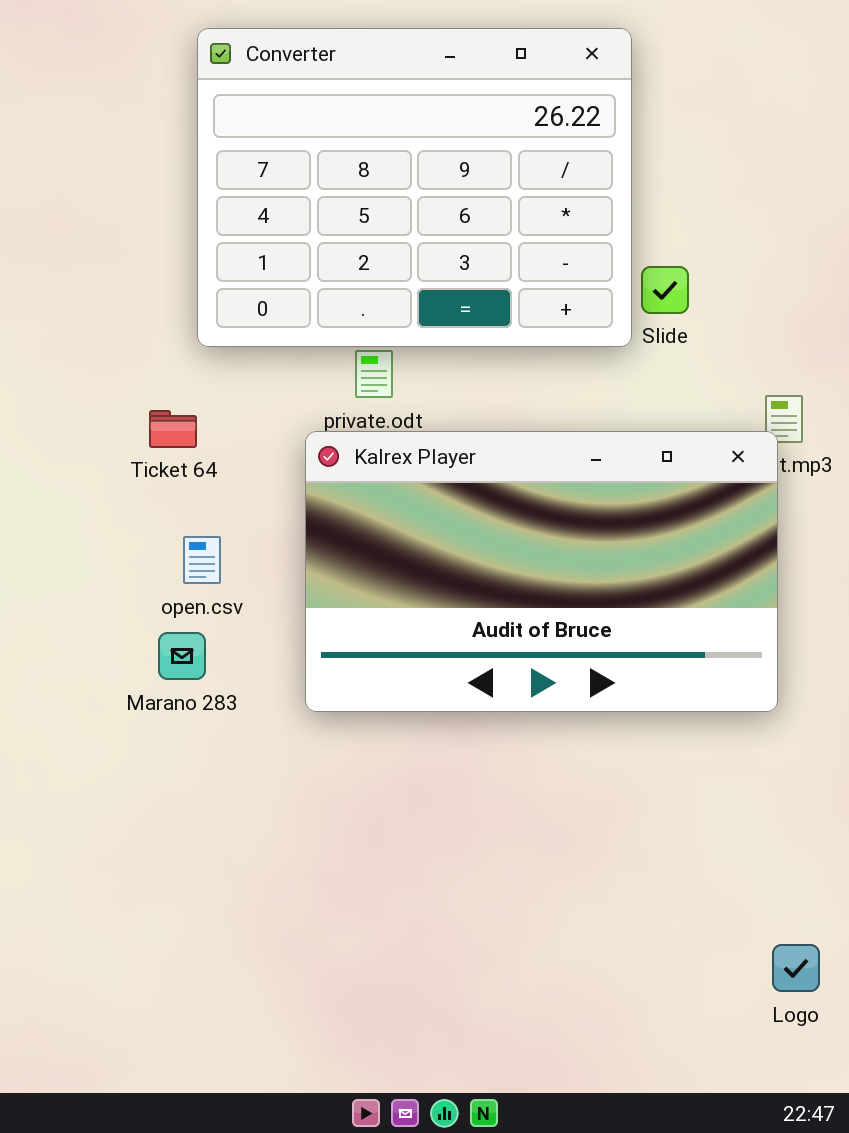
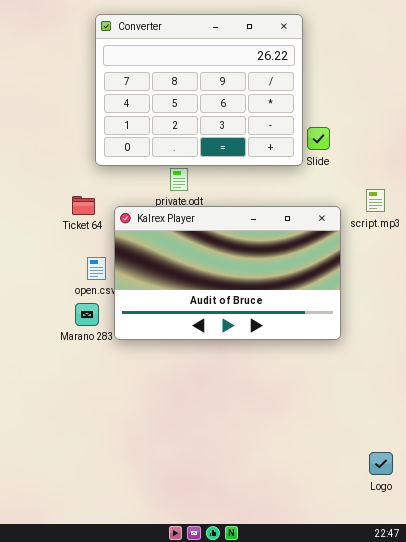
Kalrex Player: [305,431,778,712] -> [114,206,341,340], moved

